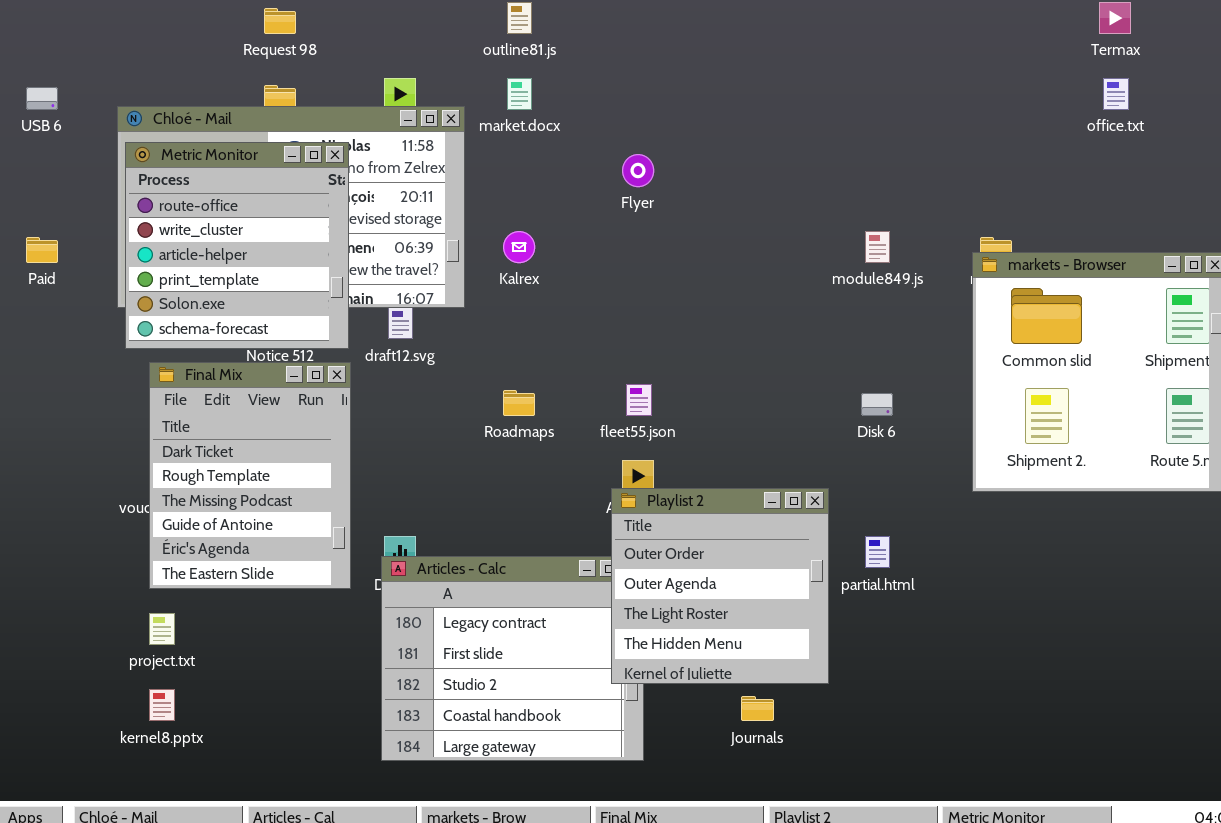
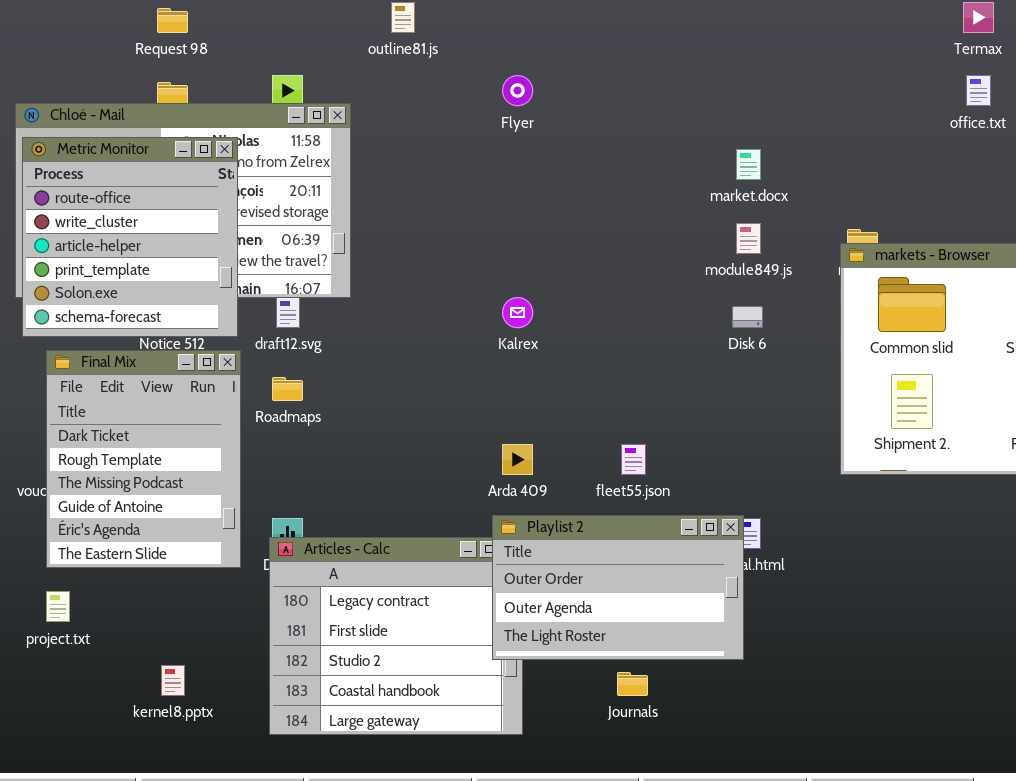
market.docx: [507,78,532,110] -> [736,149,761,180], moved
Flyer: [622,154,654,187] -> [502,75,533,106], moved
Kalrex: [503,231,535,263] -> [502,297,533,328], moved
fleet55.json: [626,384,652,416] -> [621,444,646,475], moved
Roadmaps: [503,390,535,416] -> [272,377,303,401], moved
Disk 6: [861,393,893,416] -> [732,306,763,328], moved
Playlist 2: [611,488,829,684] -> [492,515,744,660], resized
kernel8.pptx: [149,689,175,721] -> [161,665,185,696], moved

